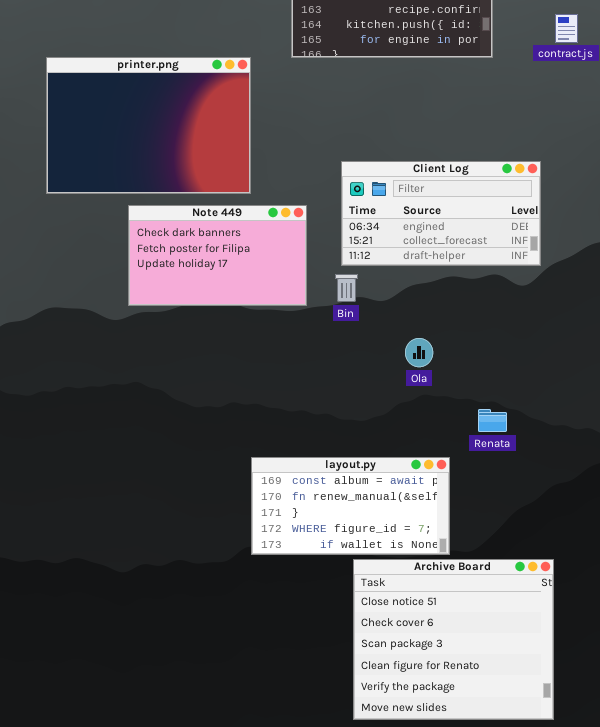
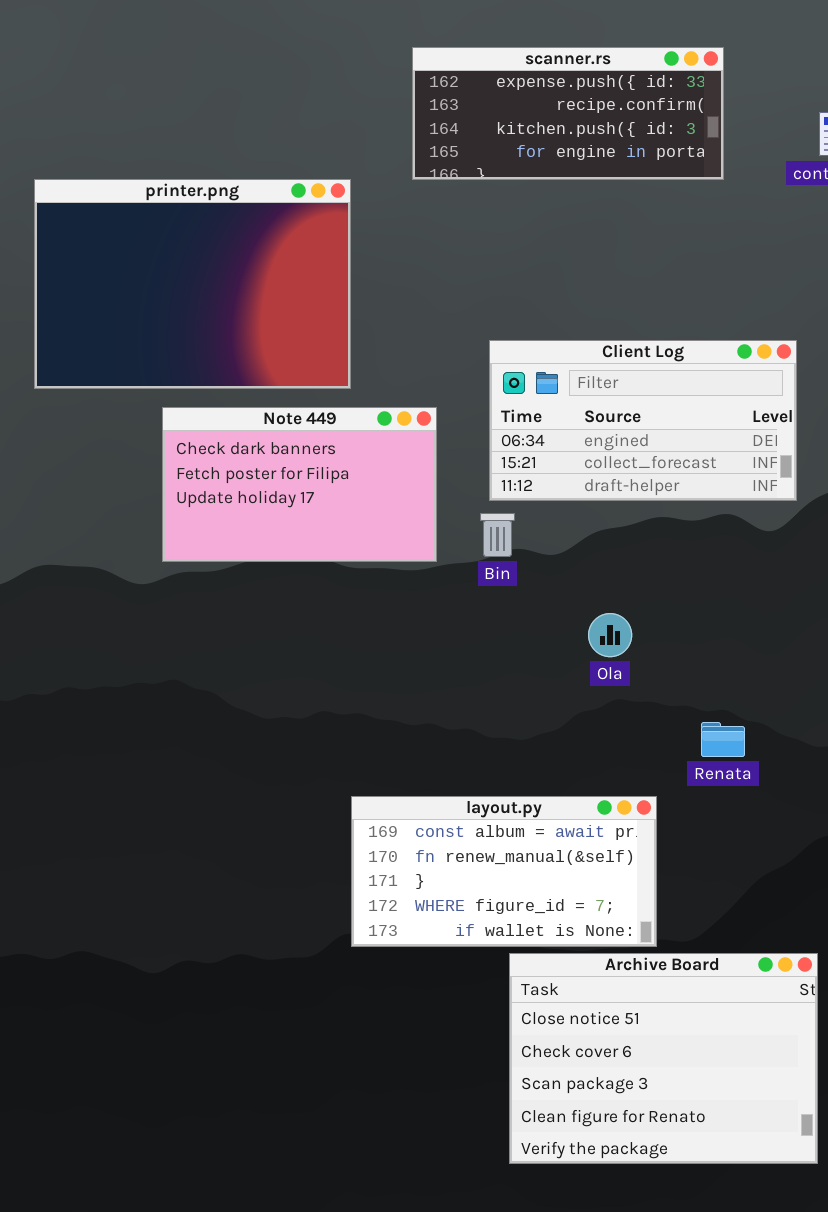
Archive Board: [353,559,554,720] -> [509,953,818,1164], resized

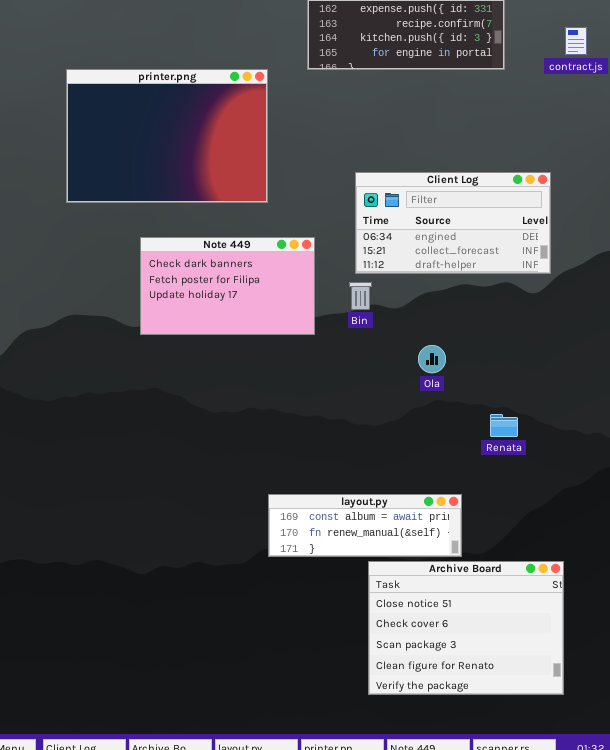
Note 449: [162,407,437,562] -> [140,237,315,335], moved
layout.py: [351,796,657,947] -> [268,494,462,557], resized

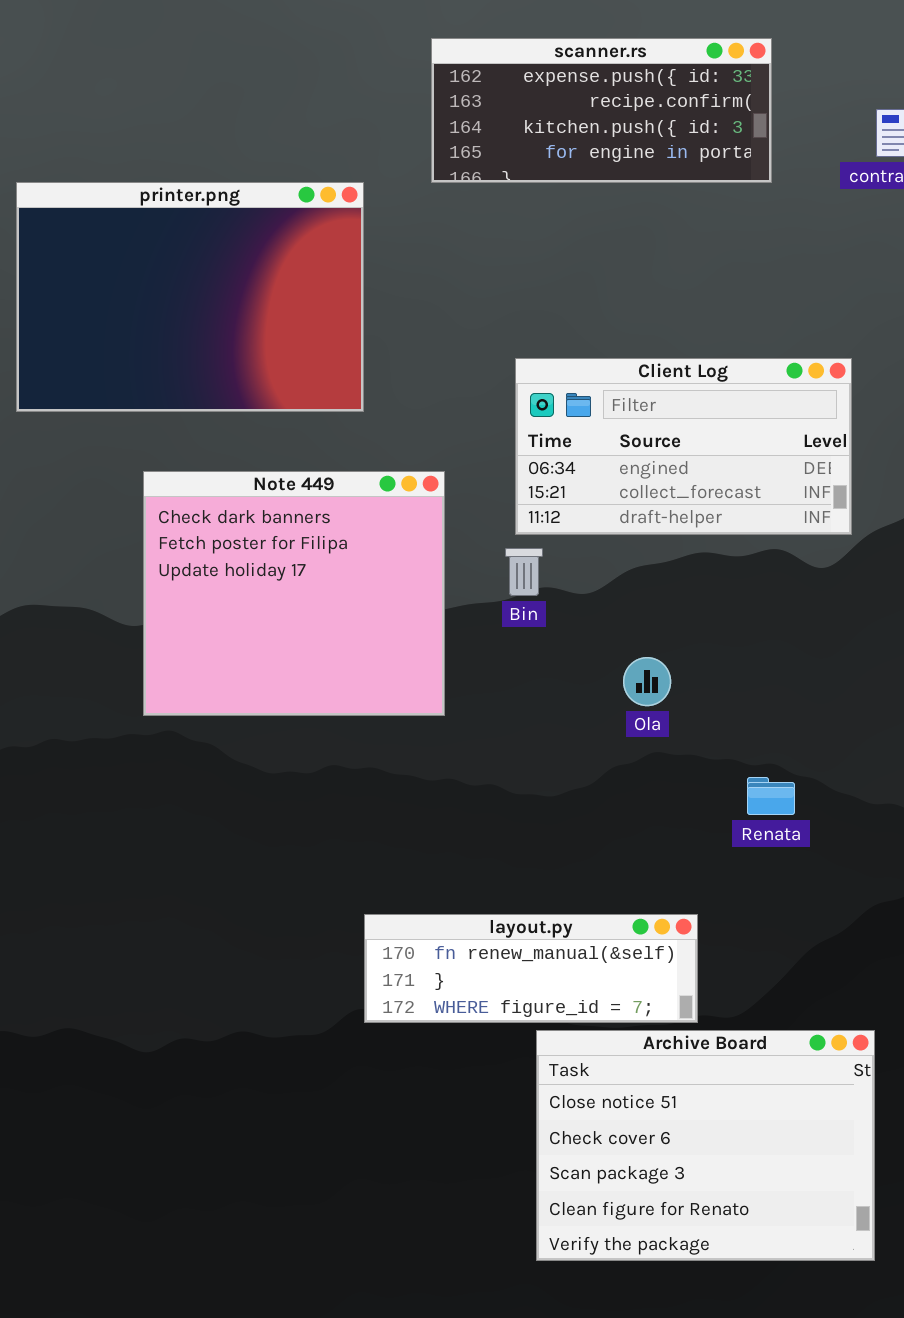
Note 449: [140,237,315,335] -> [143,471,445,716], resized
layout.py: [268,494,462,557] -> [364,914,698,1023], scrolled down 1 row

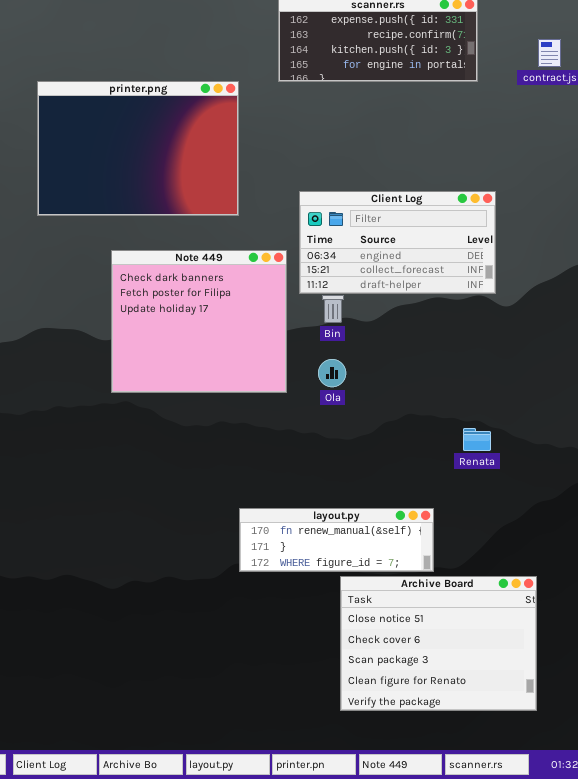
Client Log: [515,358,852,535] -> [299,191,496,294], moved
Ola: [623,657,671,706] -> [318,359,346,387], moved

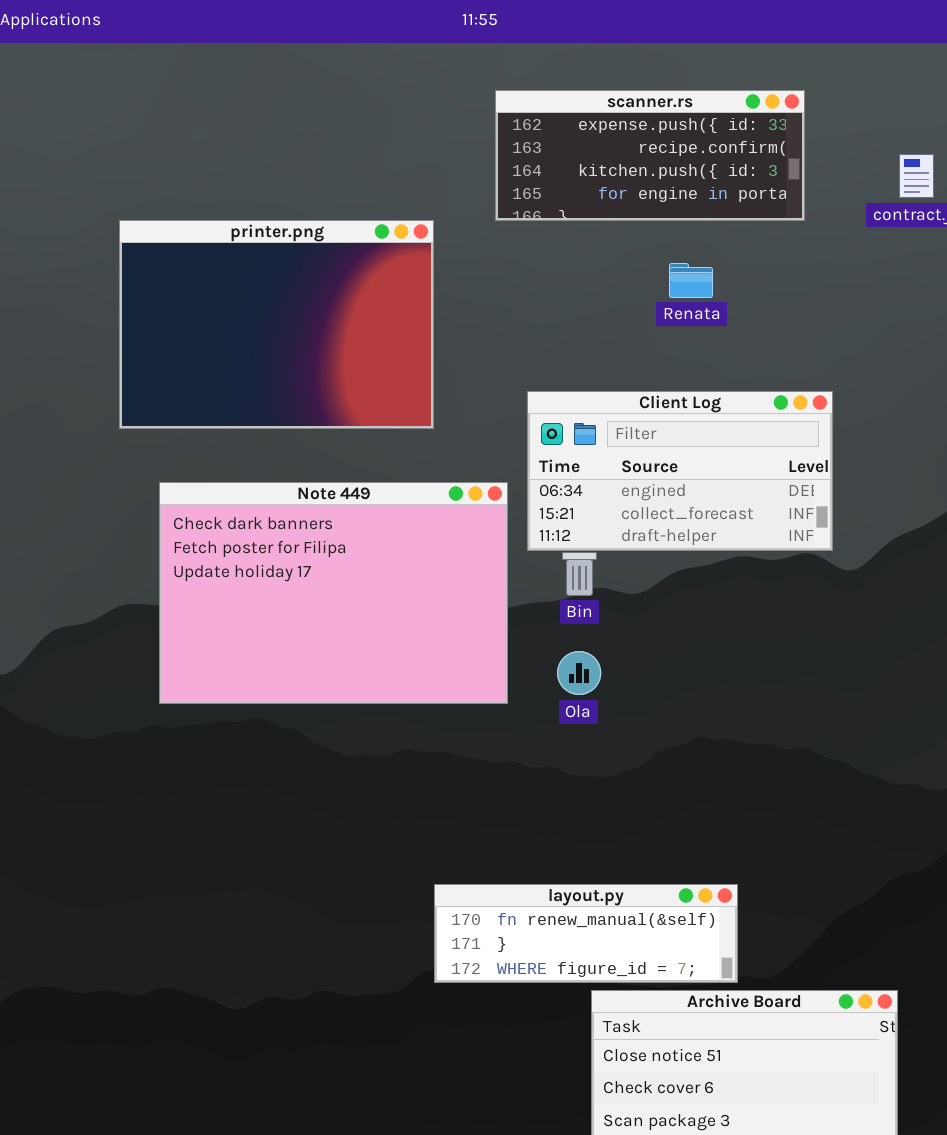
Note 449: [111,250,287,393] -> [159,482,508,704], resized
Renata: [463,428,491,451] -> [669,263,713,298], moved

